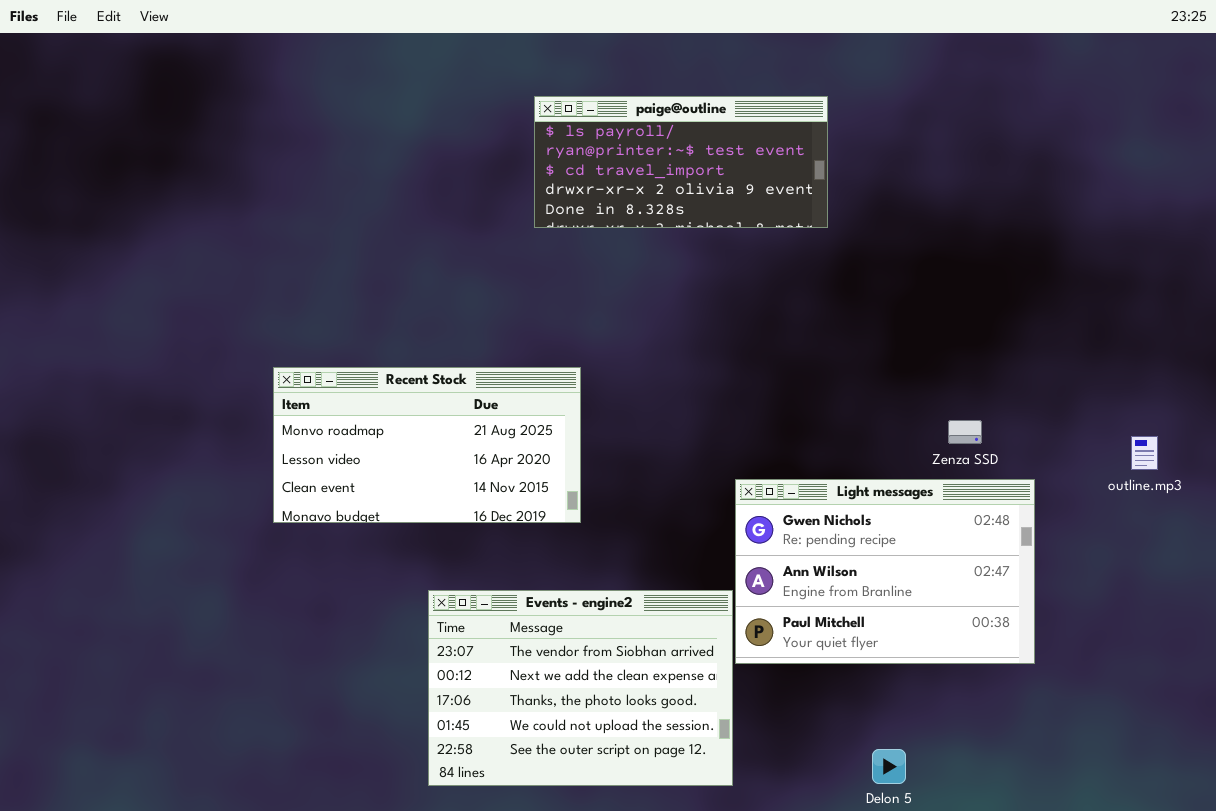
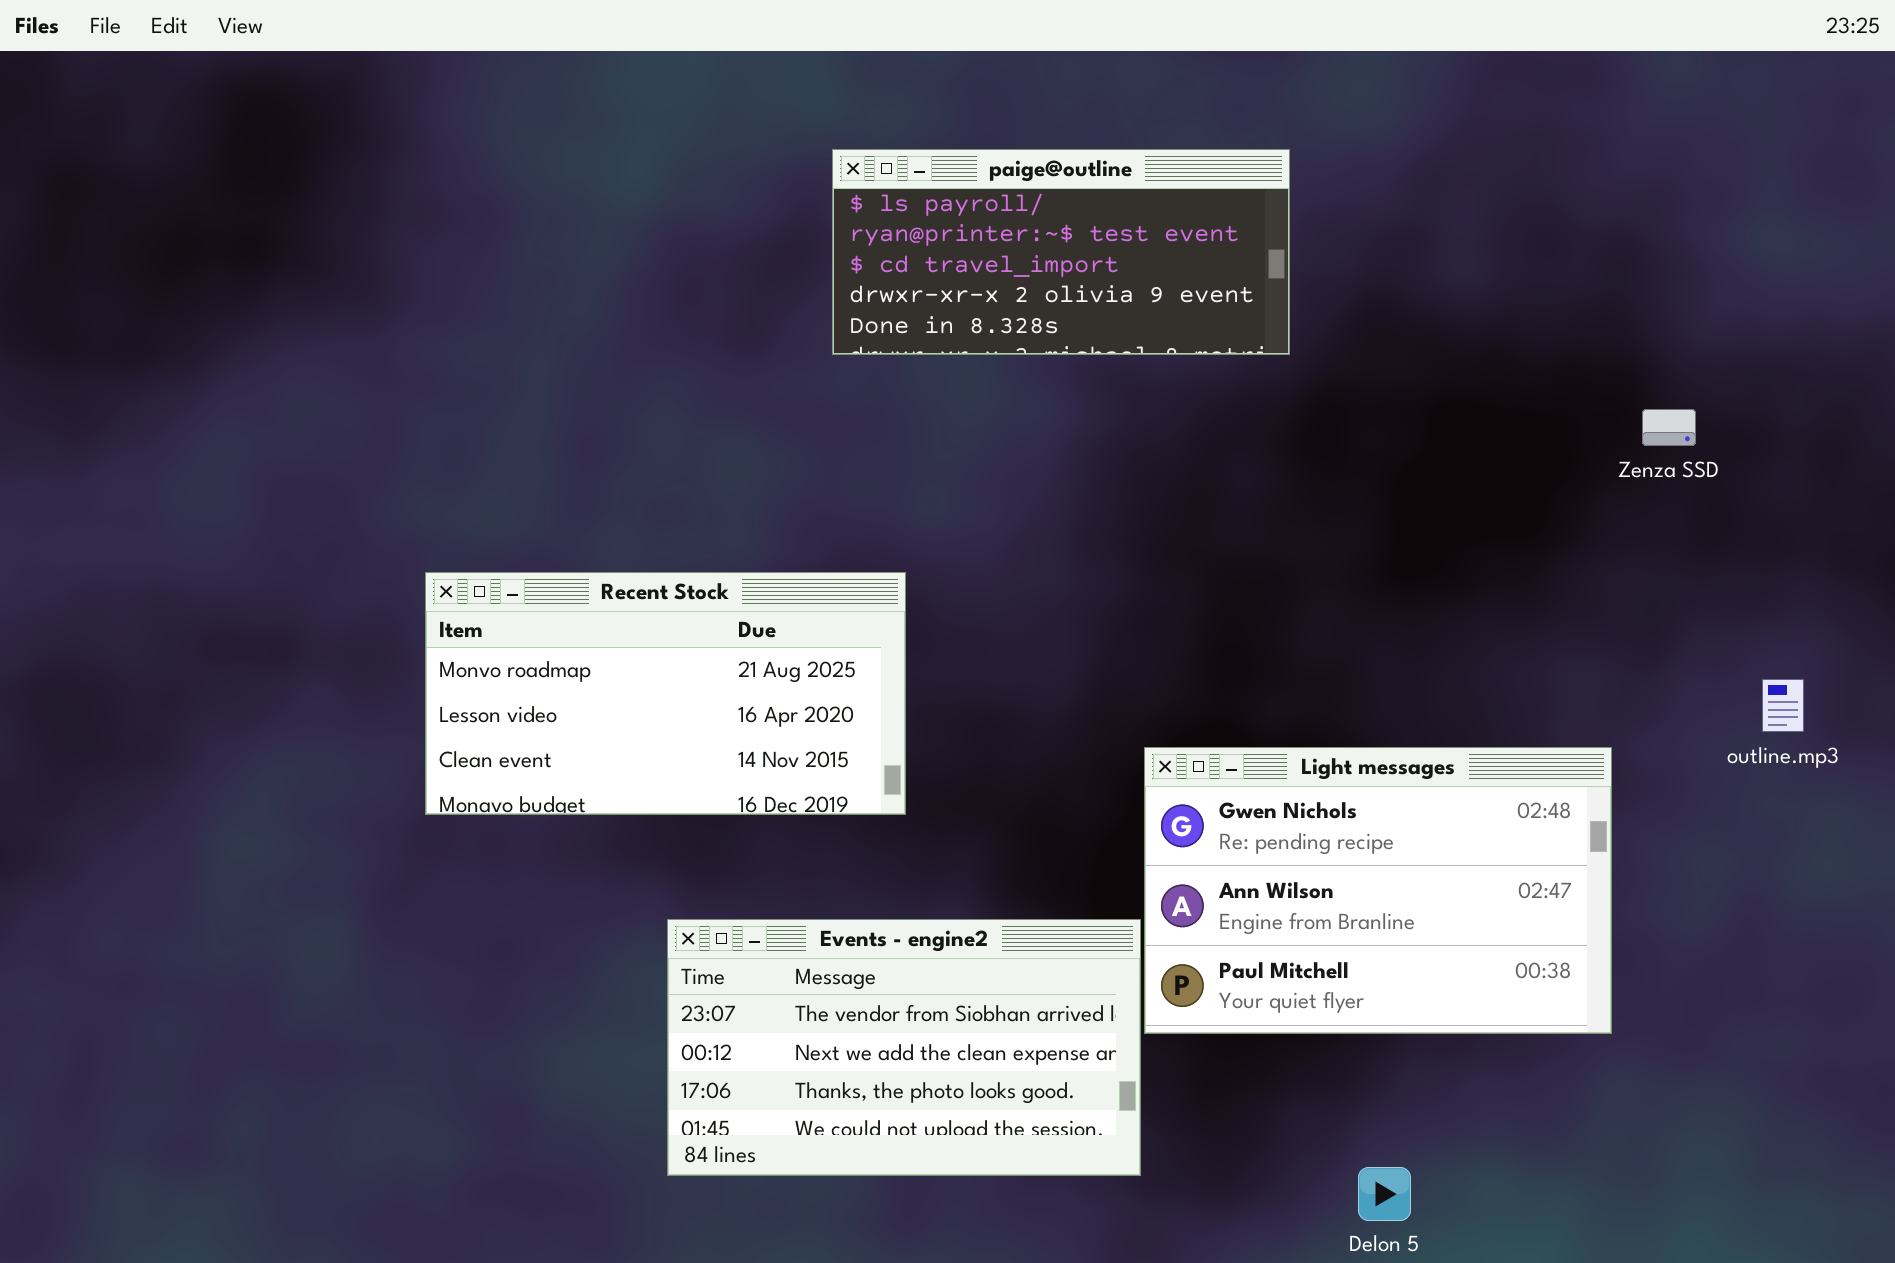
Zenza SSD: [948,420,982,444] -> [1642,409,1696,446], moved
Events - engine2: [428,590,733,786] -> [667,919,1141,1176], resized

